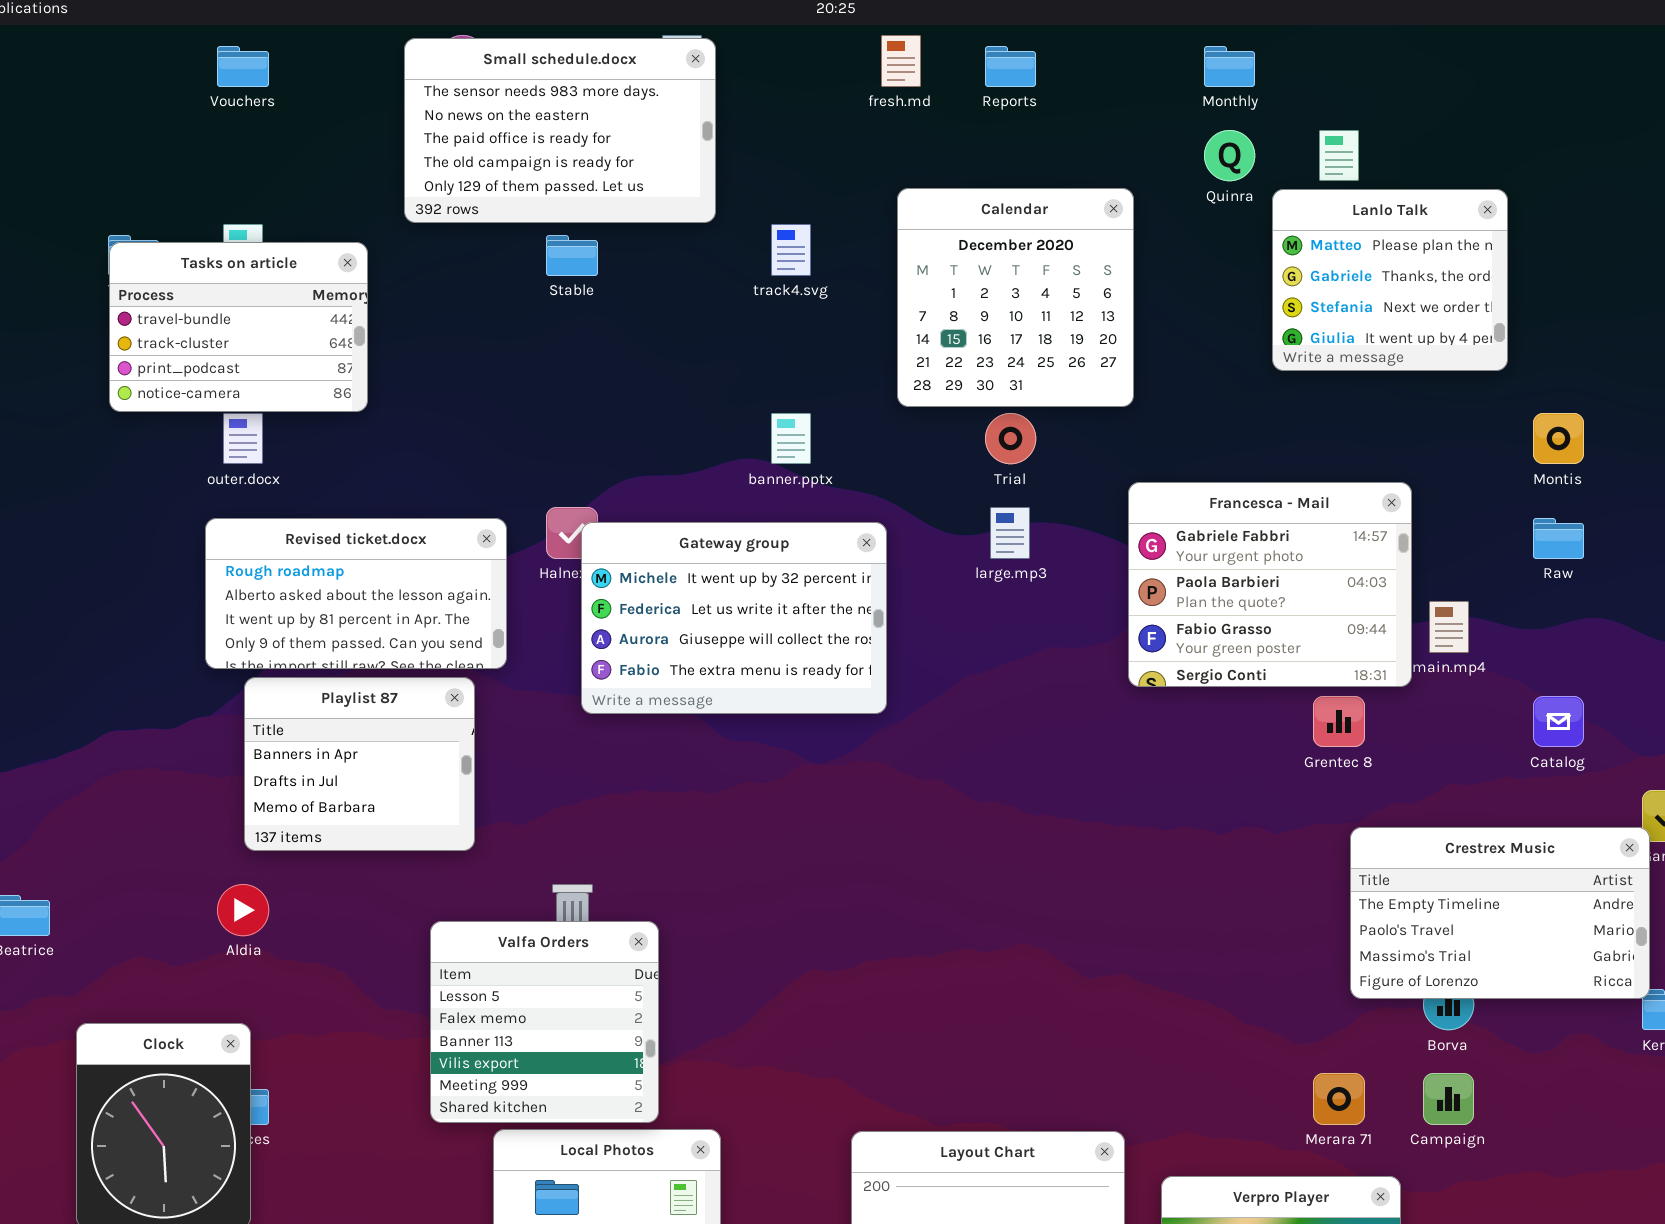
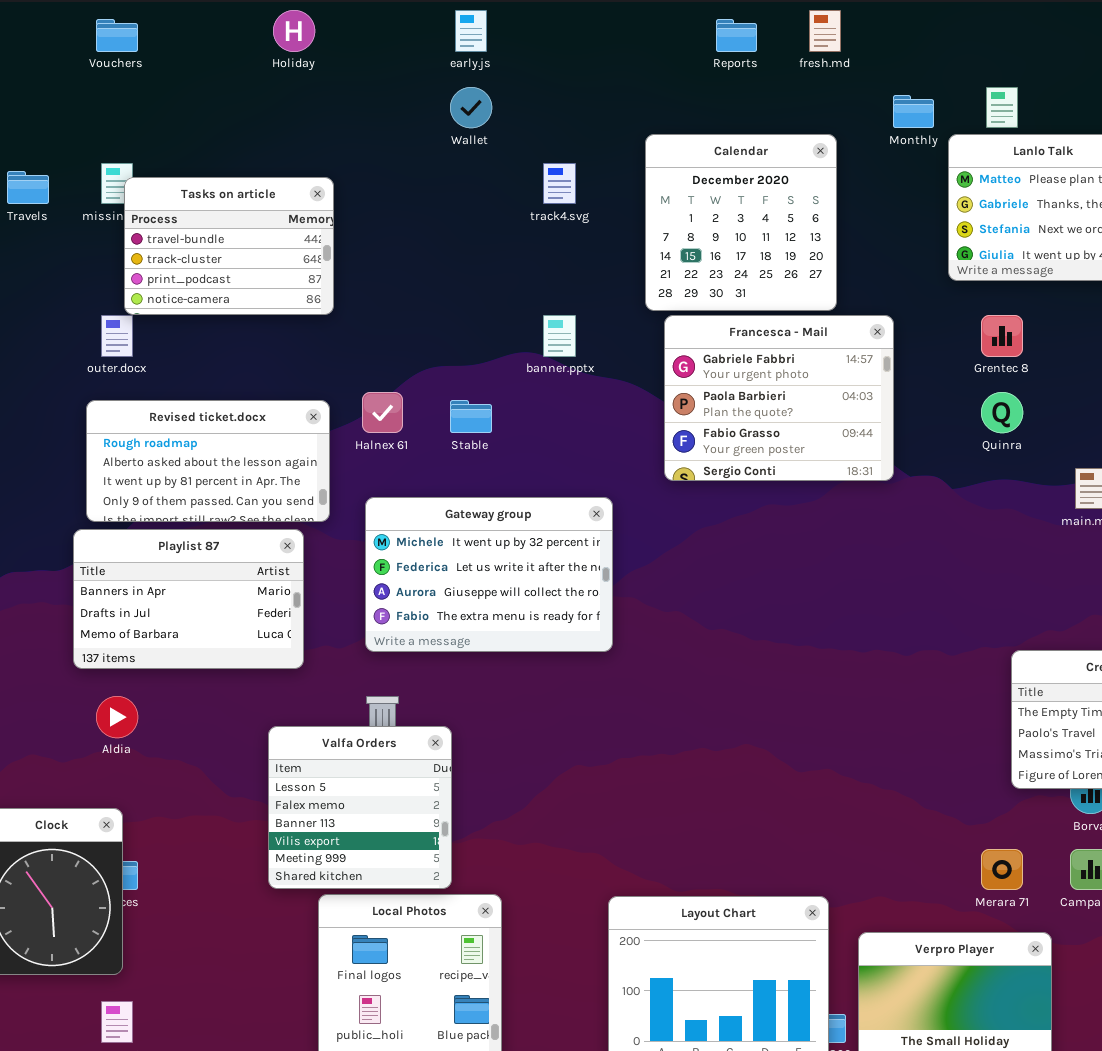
fresh.md: [881,35,921,87] -> [809,10,841,52], moved
Small schedule.docx: [404,38,716,223] -> none, closed
Monthly: [1204,46,1255,87] -> [893,95,934,128], moved
Quinra: [1204,130,1255,181] -> [981,392,1023,433], moved
Stable: [546,235,598,276] -> [450,400,492,433], moved
Tasks on article: [109,242,368,412] -> [124,177,334,315], moved
Francesca - Mail: [1128,482,1412,687] -> [664,315,894,481], moved
Gateway group: [581,522,887,714] -> [365,497,613,652], moved
Playlist 87: [244,677,475,851] -> [73,529,304,669], resized
Grentec 8: [1313,696,1365,747] -> [981,315,1023,357], moved

